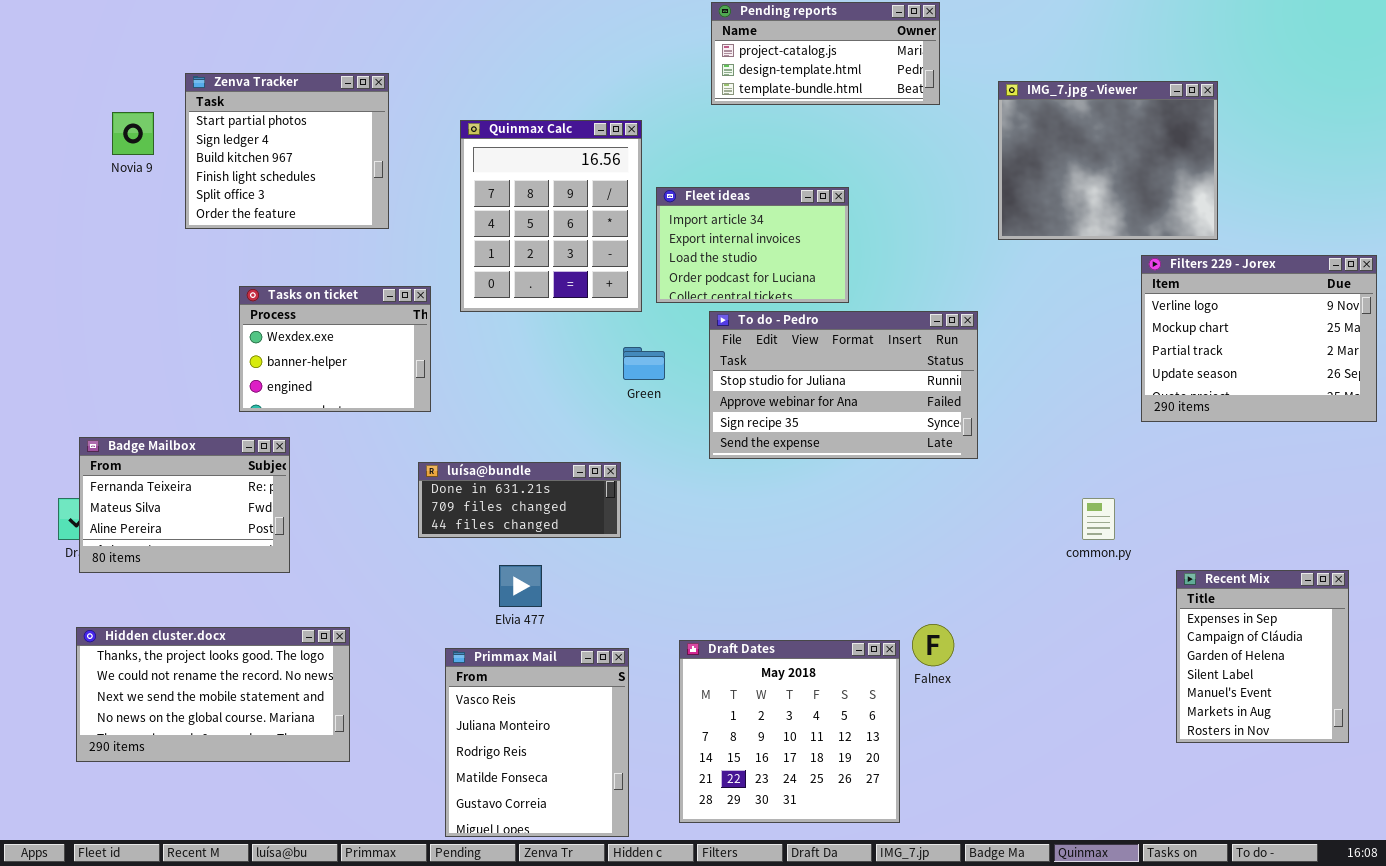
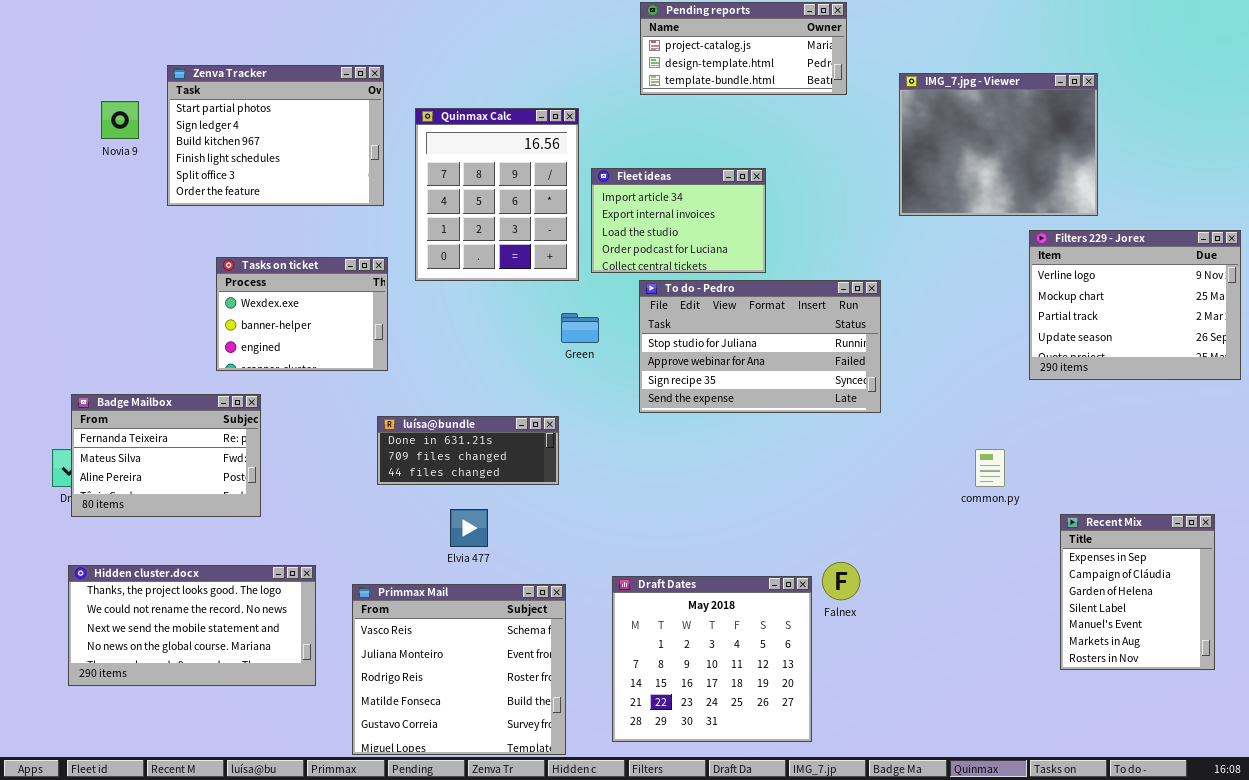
Zenva Tracker: [185,73,389,229] -> [167,65,384,206], resized
Primmax Mail: [445,648,629,837] -> [352,584,566,755], resized

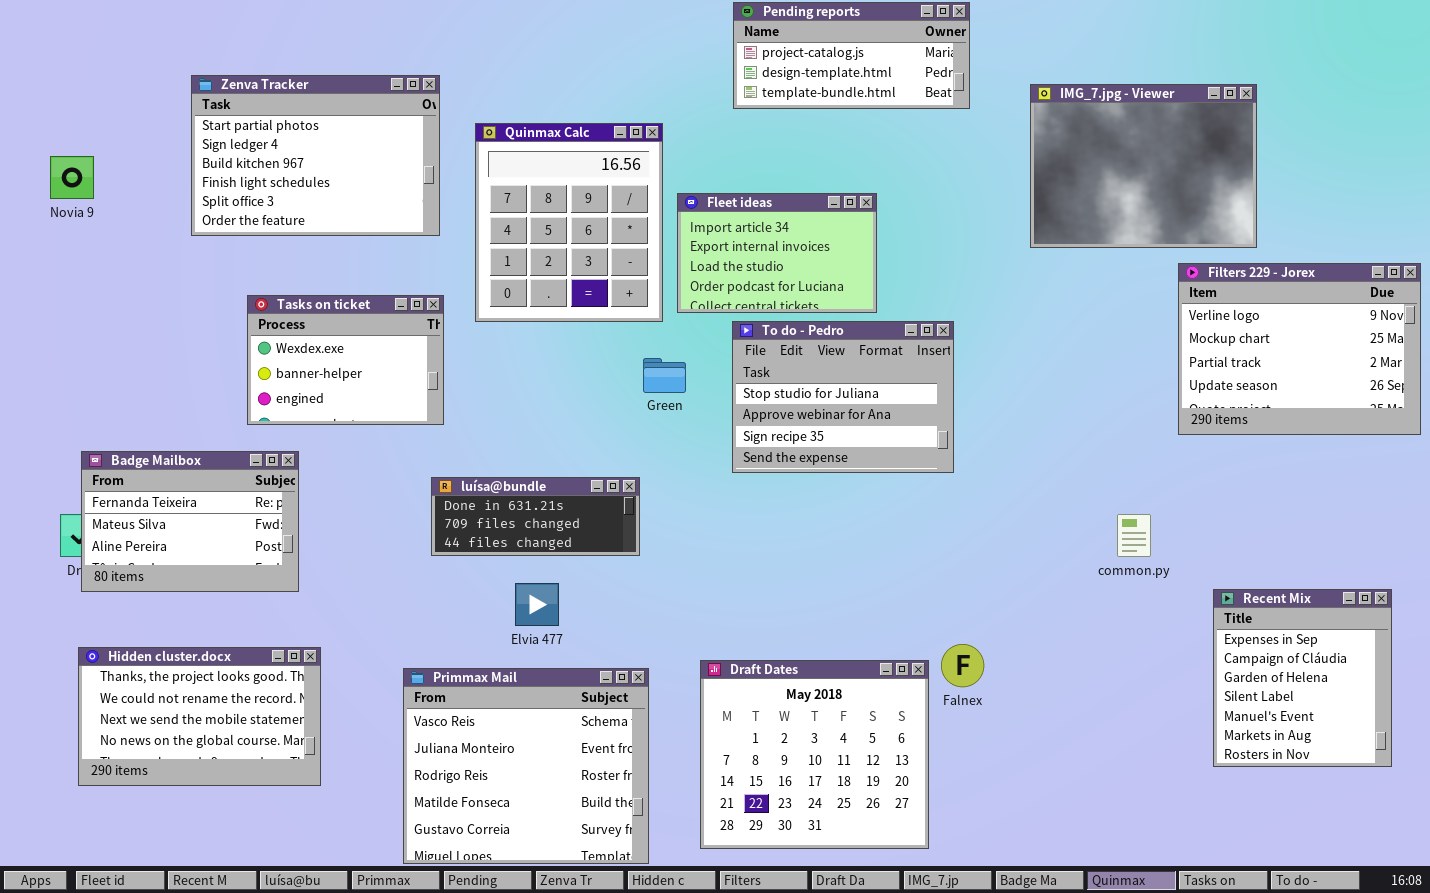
Novia 9: [101,101,139,139] -> [50,156,94,199], moved
To do - Pedro: [639,280,881,413] -> [732,321,954,473], resized
Hidden cluster.docx: [68,565,316,686] -> [78,647,321,786], resized

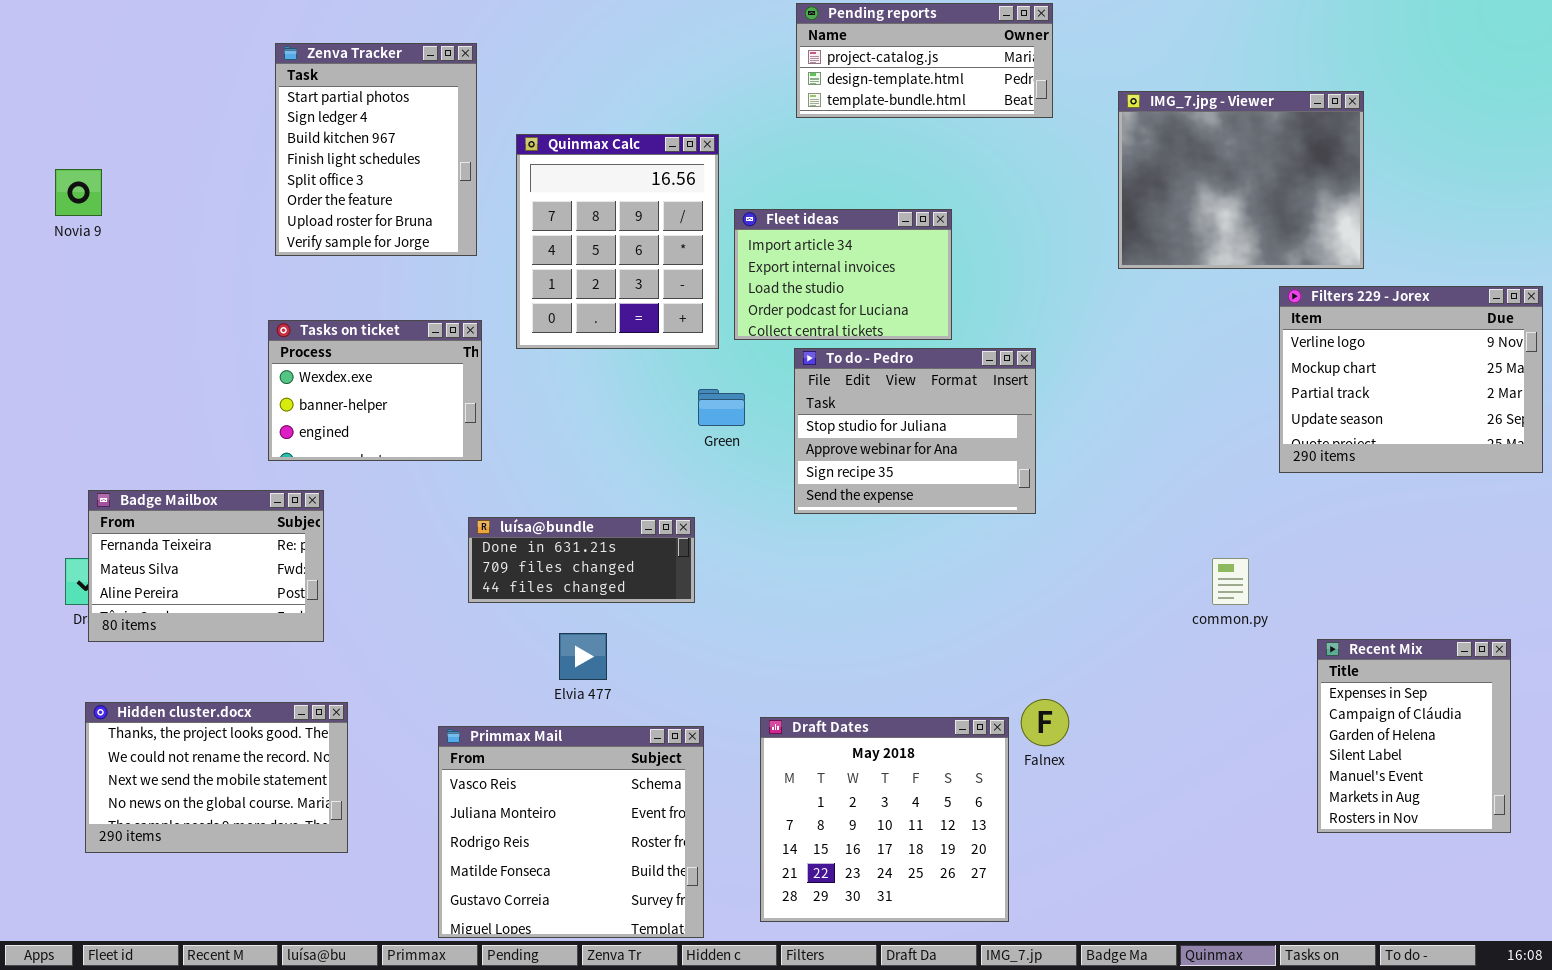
Zenva Tracker: [191,75,440,236] -> [275,43,477,256], resized

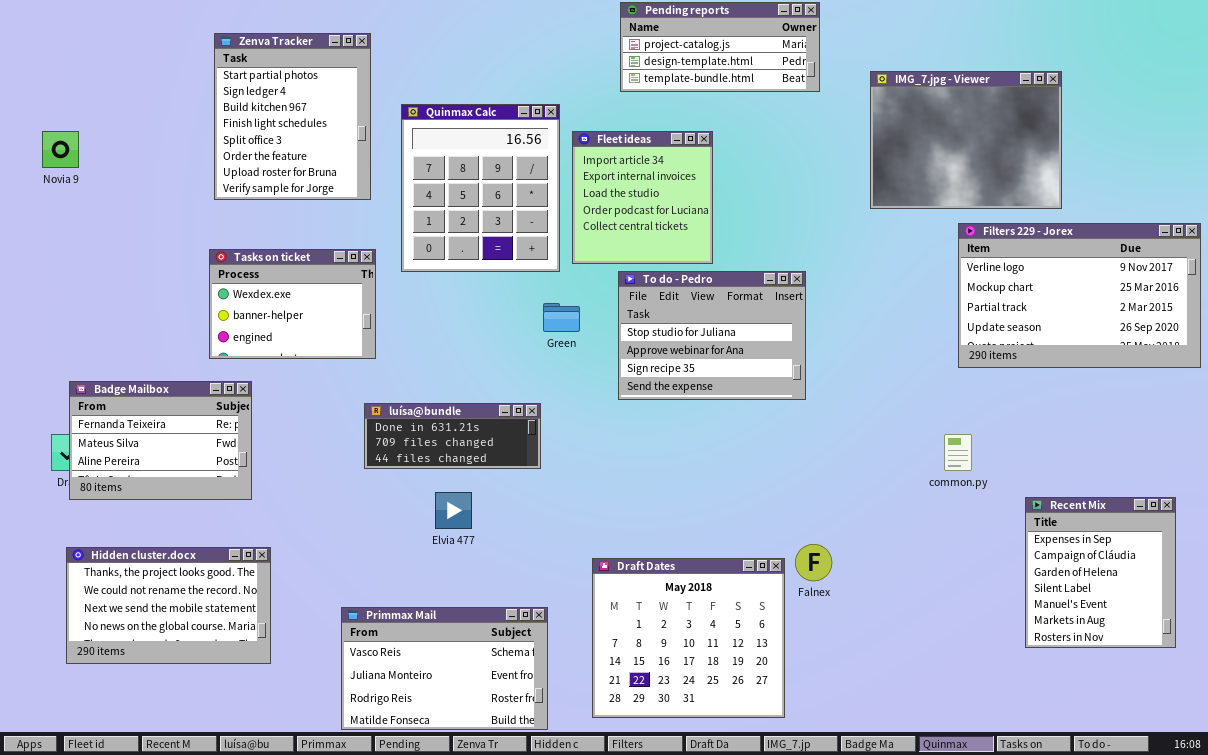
Fleet ideas: [734,209,952,340] -> [572,131,713,264], resized
Filters 229 - Jorex: [1279,286,1543,473] -> [958,223,1201,368], resized
Primmax Mail: [438,726,704,938] -> [341,607,548,730], resized

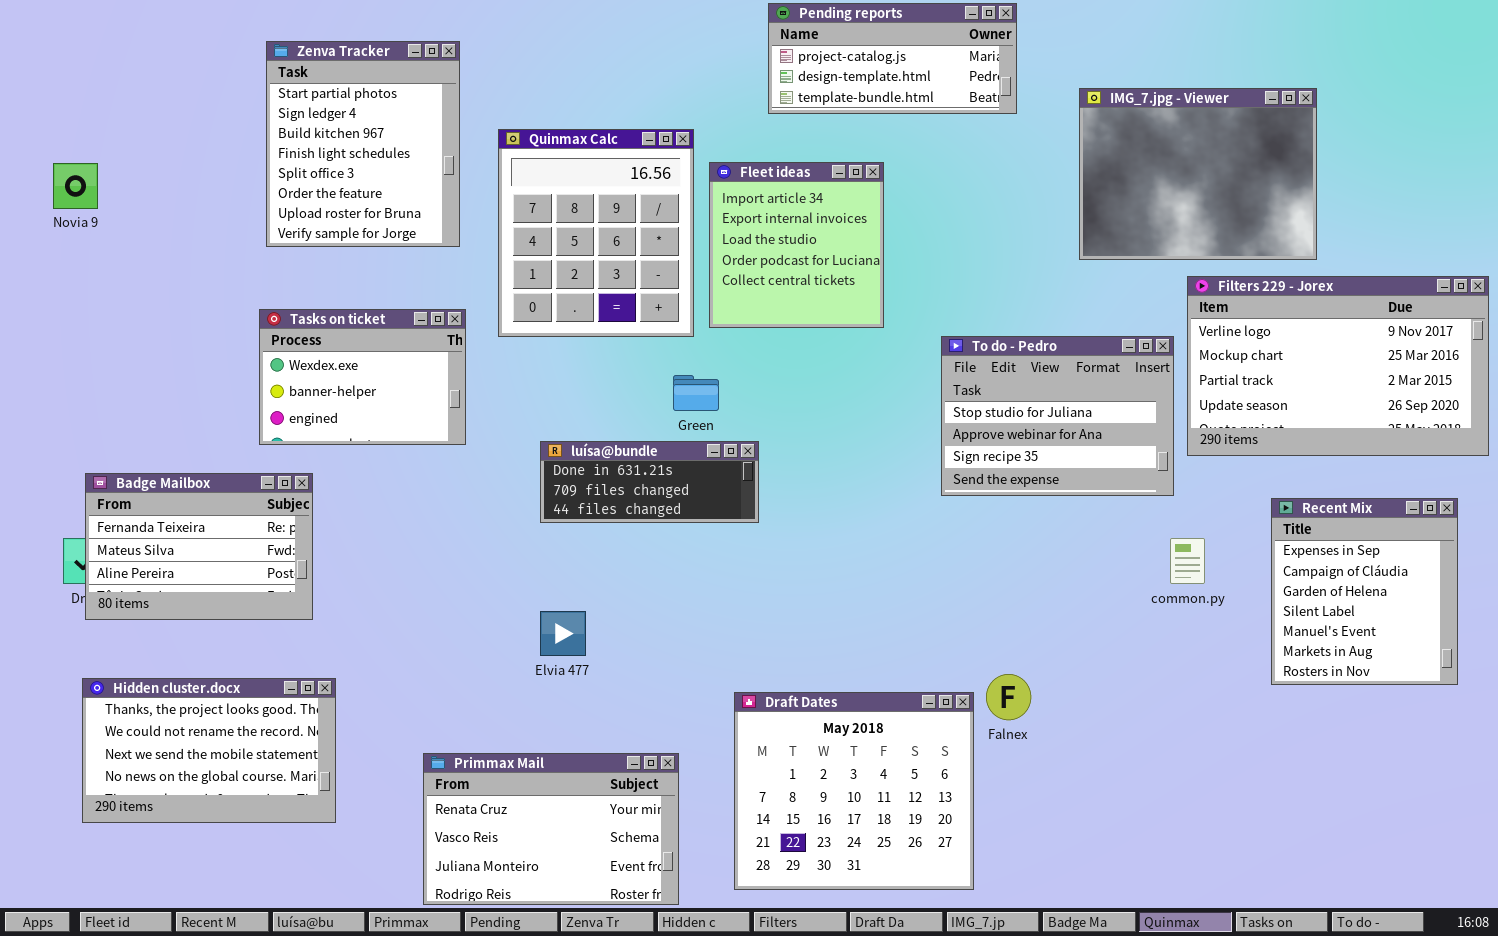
To do - Pedro: [618,271,806,400] -> [941,336,1174,496], moved
luísa@bundle: [364,403,541,469] -> [540,441,759,523], moved
Recent Mix: [1025,497,1176,648] -> [1271,498,1458,685], moved
Primmax Mail: [341,607,548,730] -> [423,753,679,905], scrolled up 1 row

